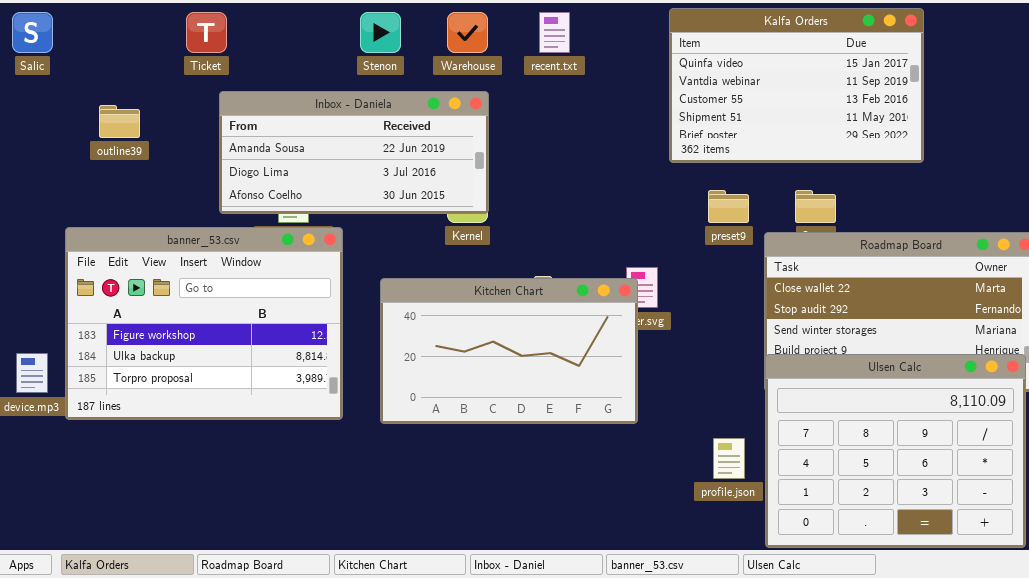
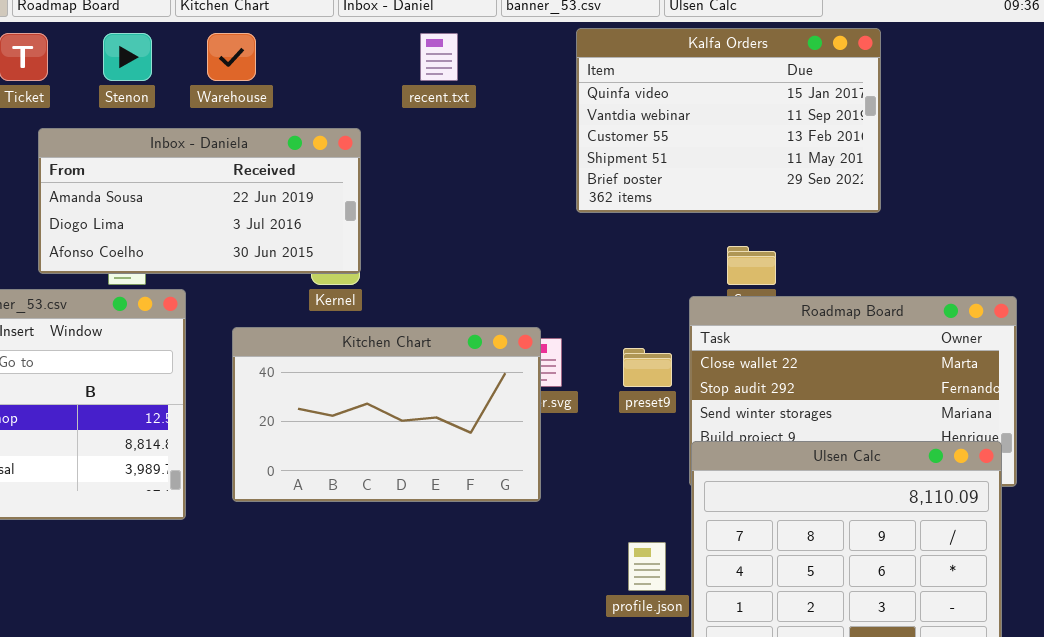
Stenon: [360,12,401,53] -> [103,33,152,81], moved
Warehouse: [447,12,488,53] -> [207,33,256,81], moved
preset9: [708,190,749,223] -> [623,348,672,387], moved
Kitchen Chart: [380,278,638,424] -> [232,327,541,502], moved

